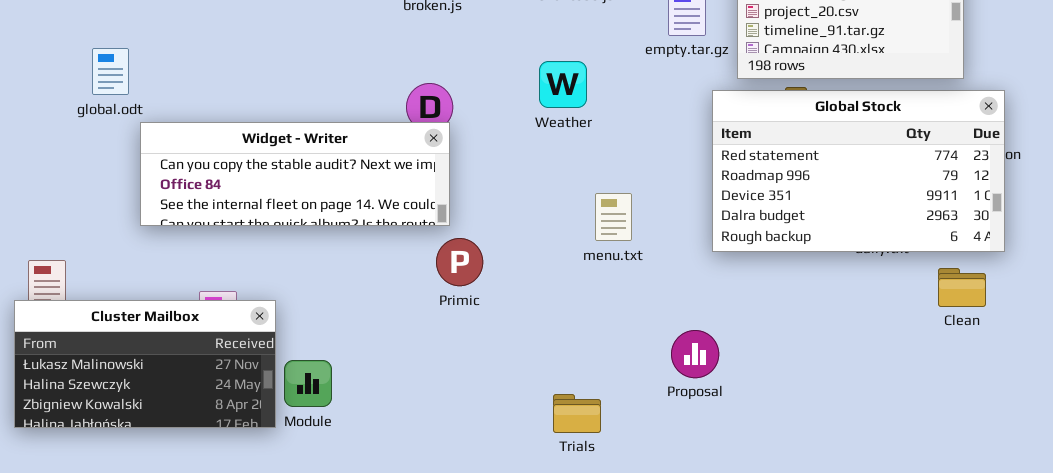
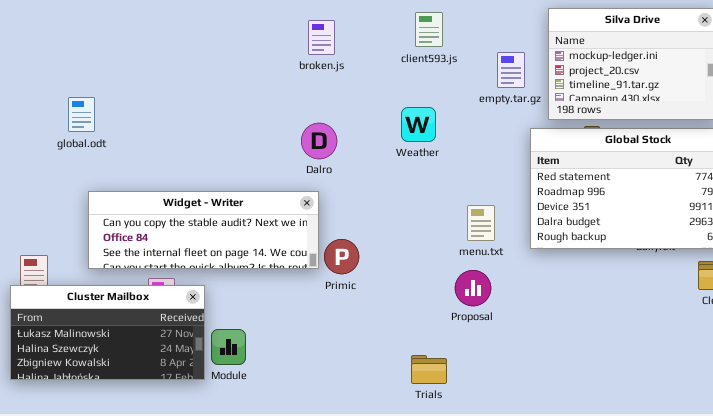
Widget - Writer: [140,122,450,226] -> [88,191,319,269], moved
menu.txt: [595,193,632,241] -> [467,205,495,241], moved
Proposal: [671,330,719,378] -> [455,270,491,306], moved

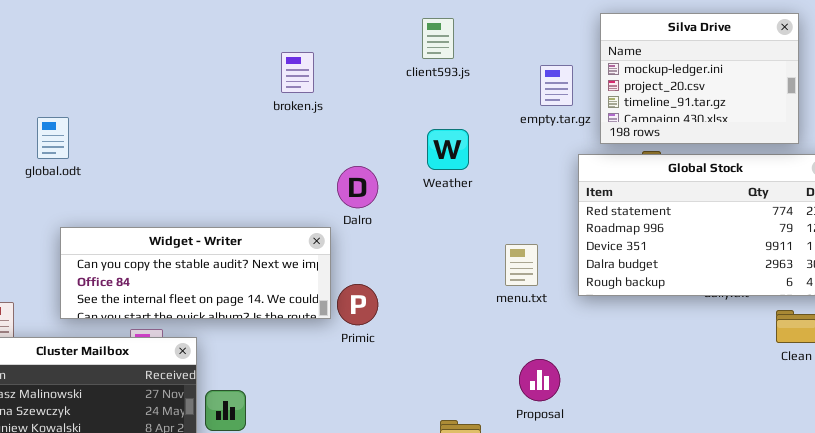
client593.js: [415,12,443,47] -> [422,18,454,59], moved
broken.js: [308,20,335,55] -> [281,52,314,93], moved
Dalro: [301,123,337,159] -> [337,166,378,208], moved
Proposal: [455,270,491,306] -> [519,359,560,401], moved

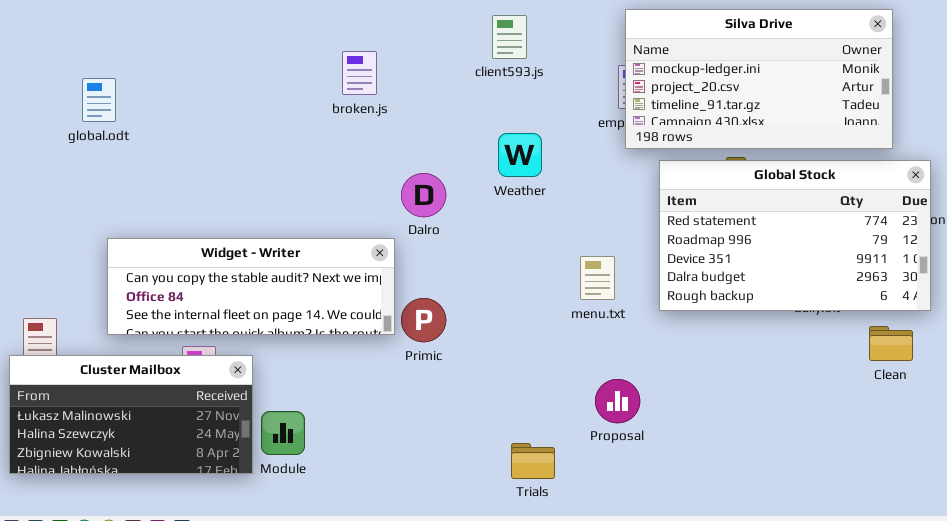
Silva Drive: [600,13,799,144] -> [625,9,893,149], resized
global.odt: [37,117,69,159] -> [82,78,116,122], moved

